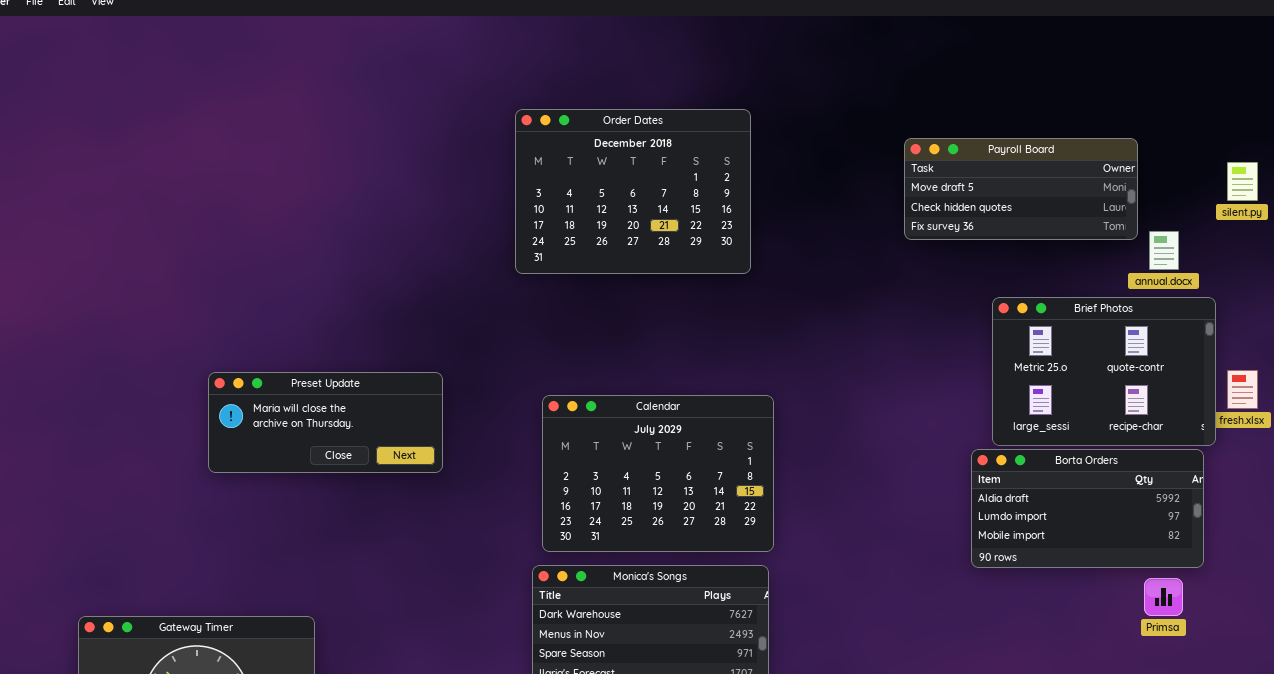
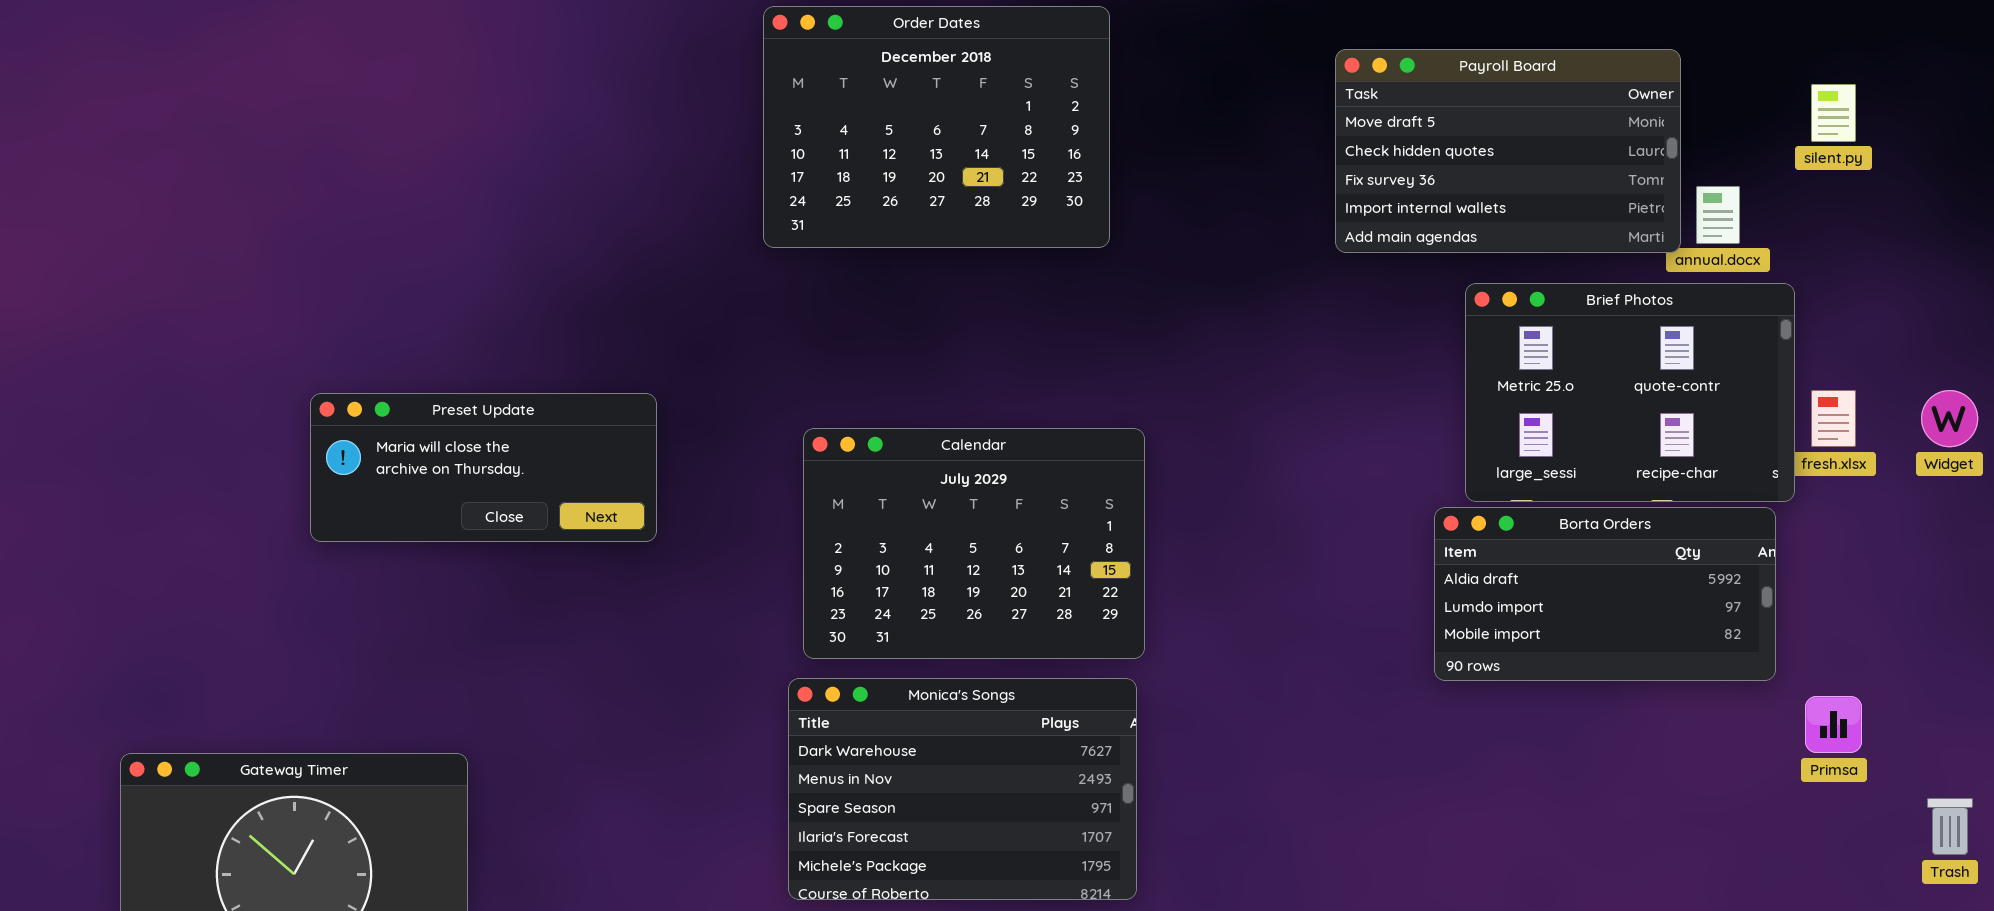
Payroll Board: [904,138,1138,240] -> [1335,49,1681,253], resized
Primsa: [1144,578,1183,616] -> [1805,696,1862,753], moved

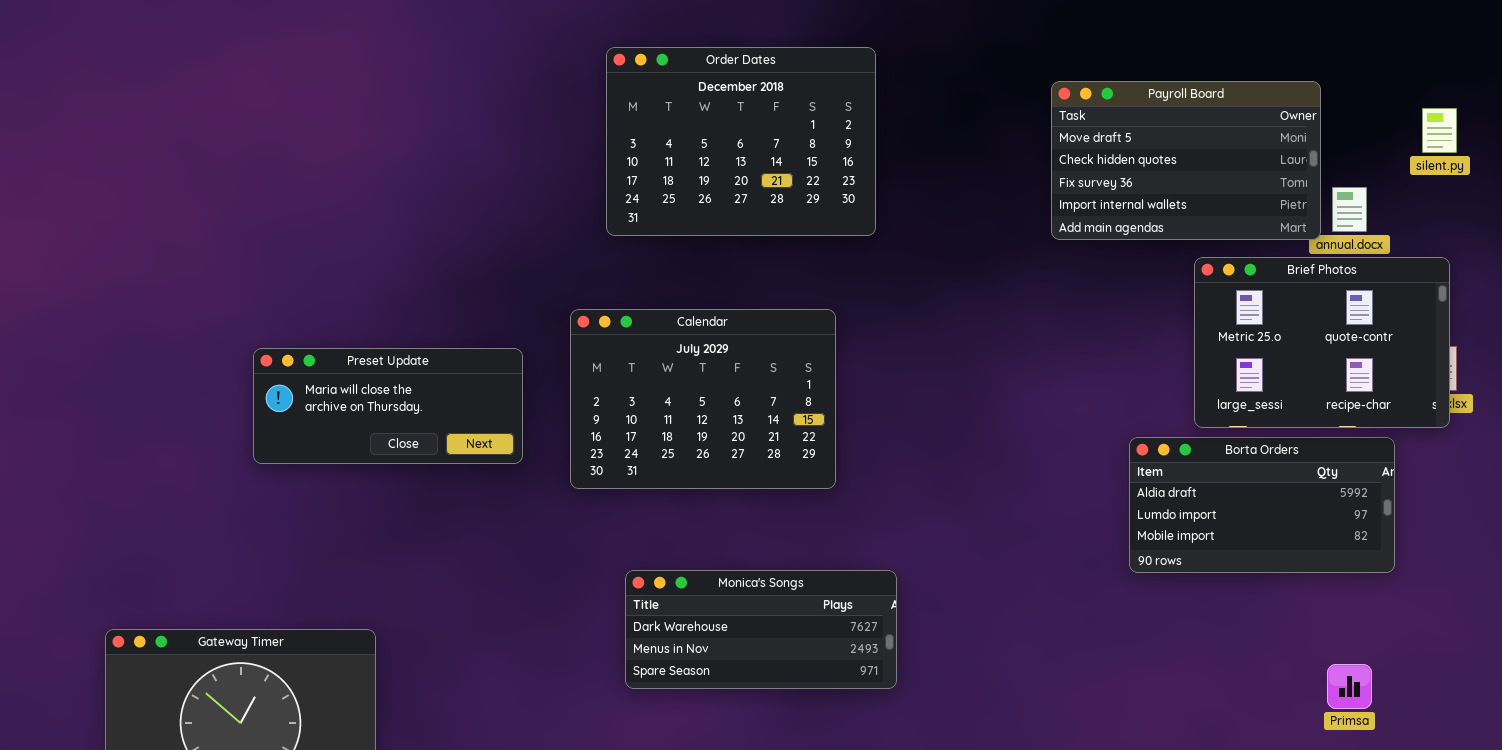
Brief Photos: [1465,283,1795,502] -> [1194,257,1450,428], moved
Calendar: [803,428,1145,659] -> [570,309,836,489], moved
Monica's Songs: [788,678,1137,900] -> [625,570,897,689], resized
Primsa: [1805,696,1862,753] -> [1327,664,1372,709], moved

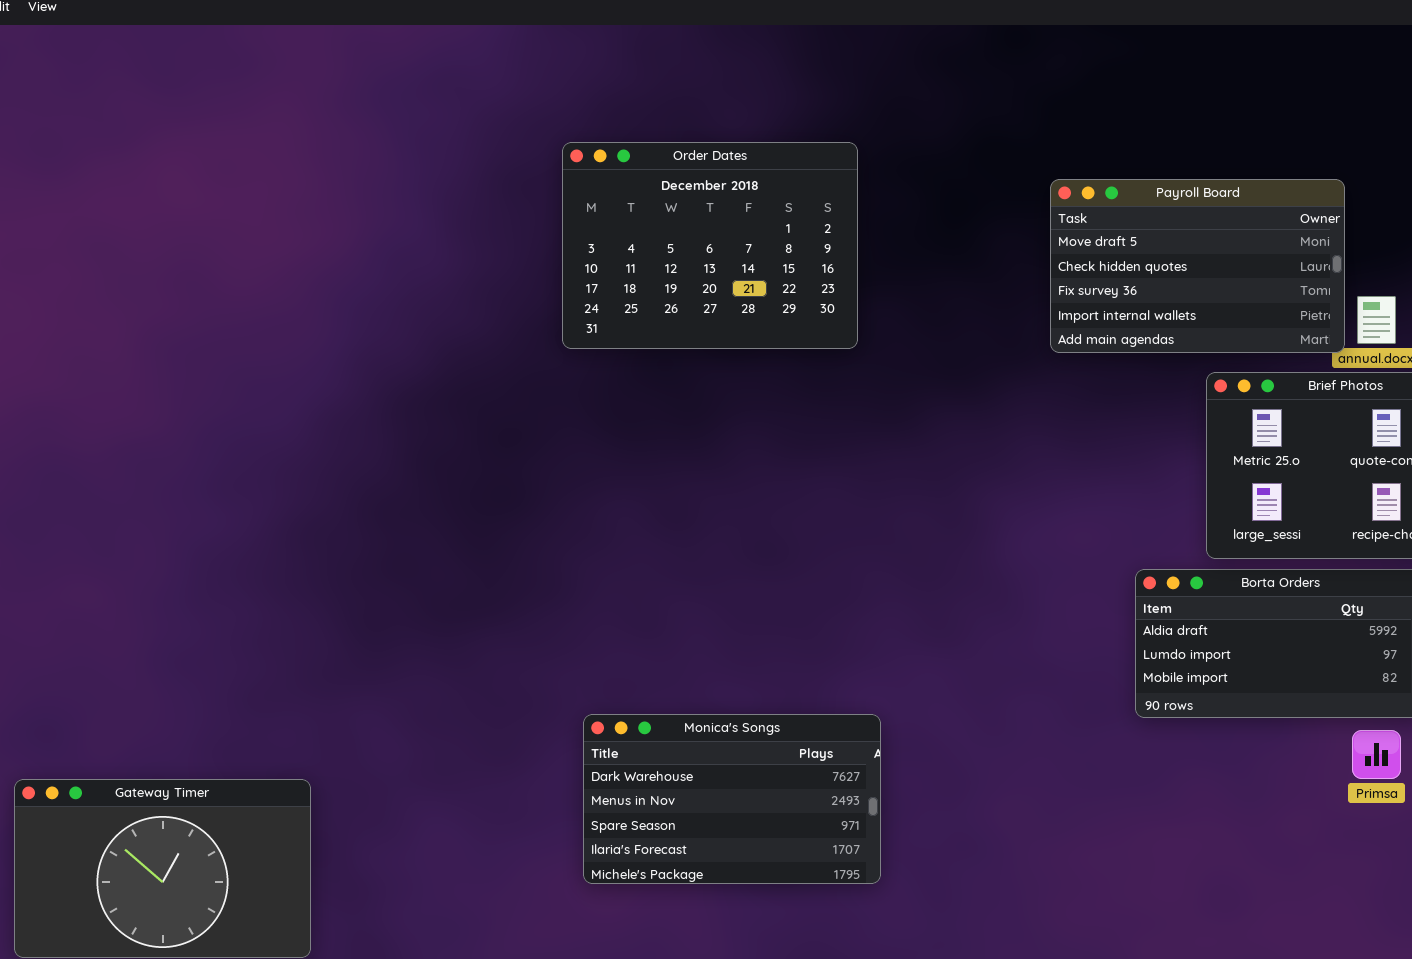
Calendar: [570,309,836,489] -> none, closed
Preset Update: [253,348,523,464] -> none, closed
Monica's Songs: [625,570,897,689] -> [583,714,881,884], resized
Primsa: [1327,664,1372,709] -> [1352,730,1401,779], moved

